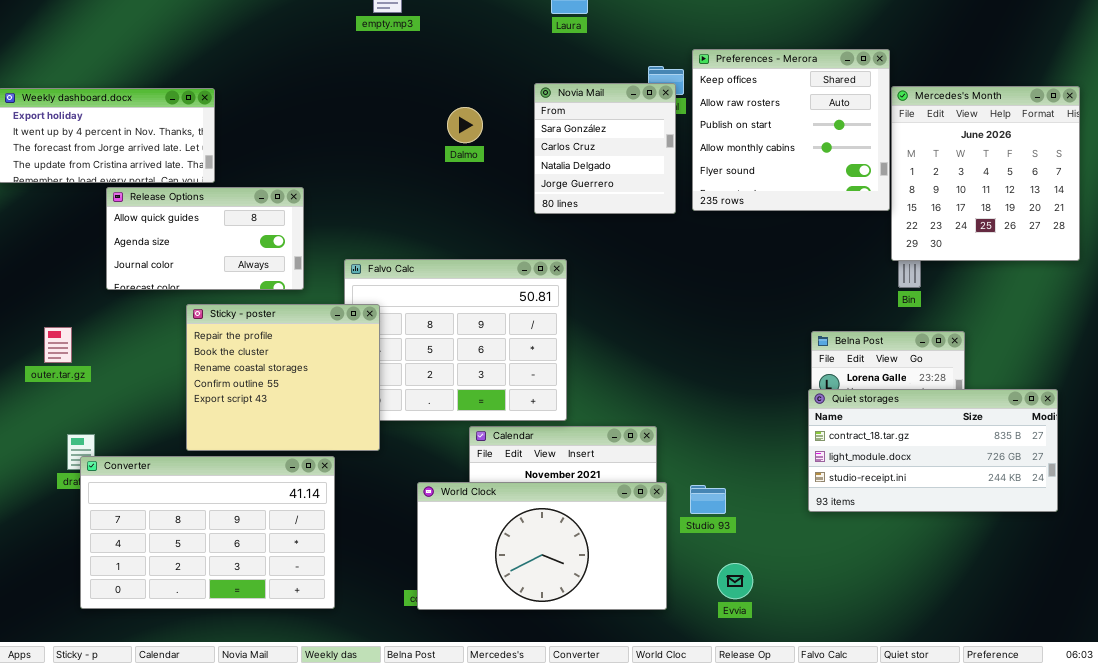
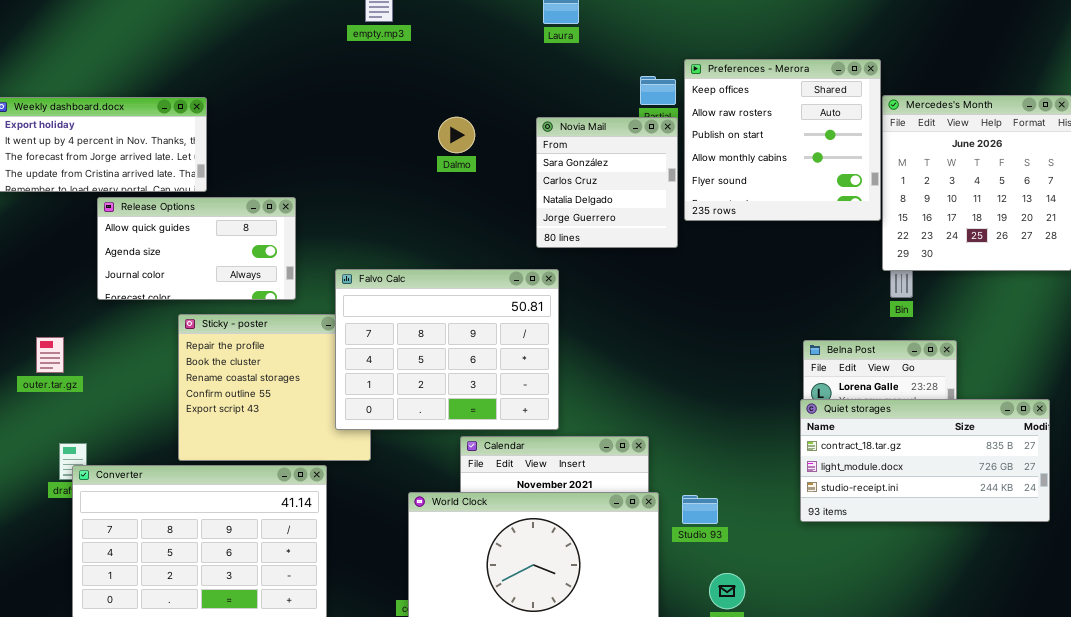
Novia Mail: [534,83,676,214] -> [536,117,678,248], moved
Falvo Calc: [344,259,567,421] -> [335,269,559,430], raised

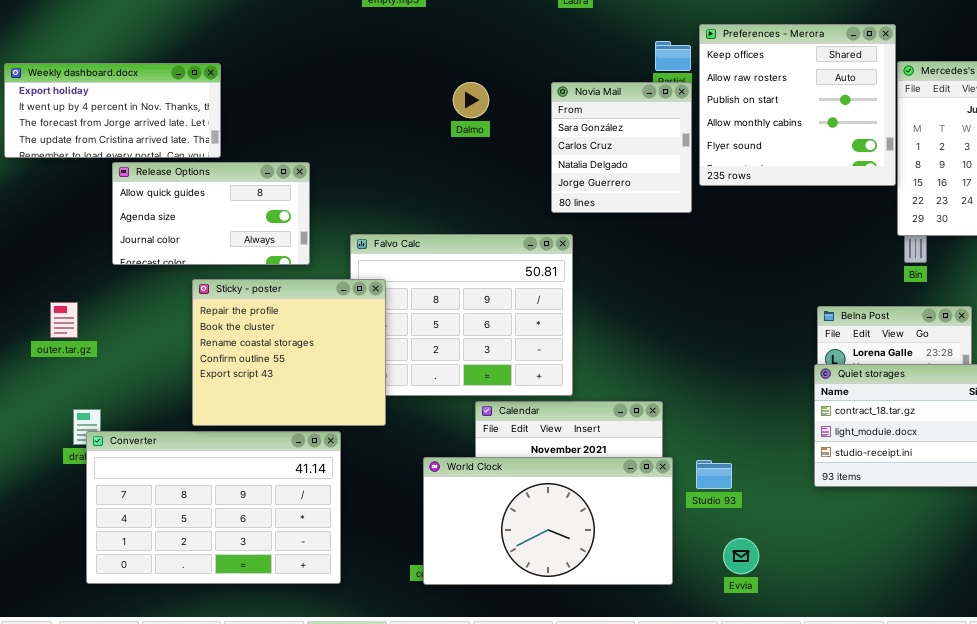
Sticky - poster: [178,314,371,461] -> [192,279,386,426], raised

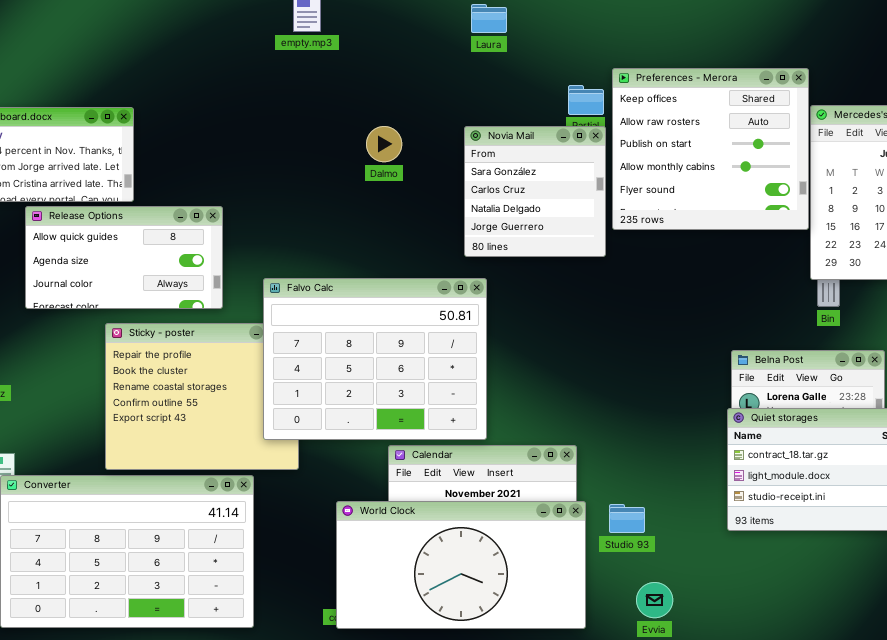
Falvo Calc: [350,234,573,396] -> [263,278,487,440], raised

